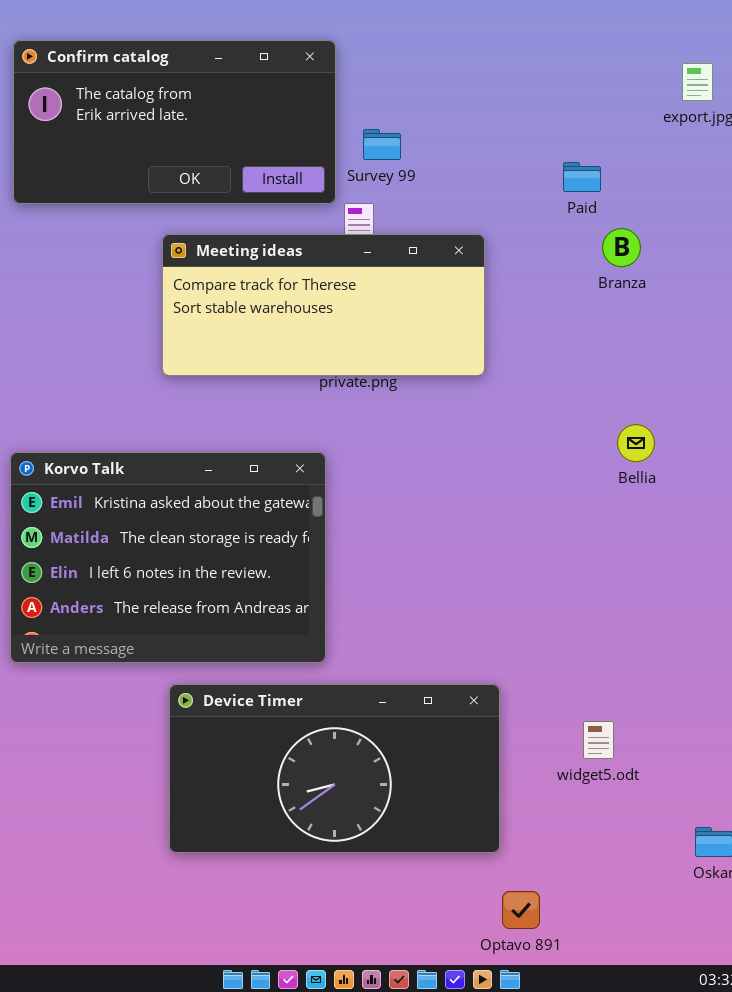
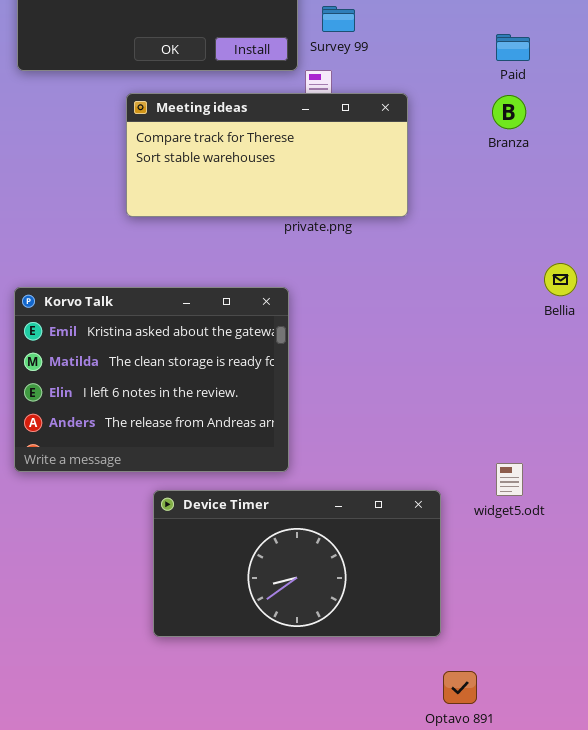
Branza: [602,228,641,267] -> [492,95,526,129], moved
Meeting ideas: [162,234,485,376] -> [126,93,408,217], moved
widget5.odt: [583,721,614,759] -> [496,463,523,496], moved

